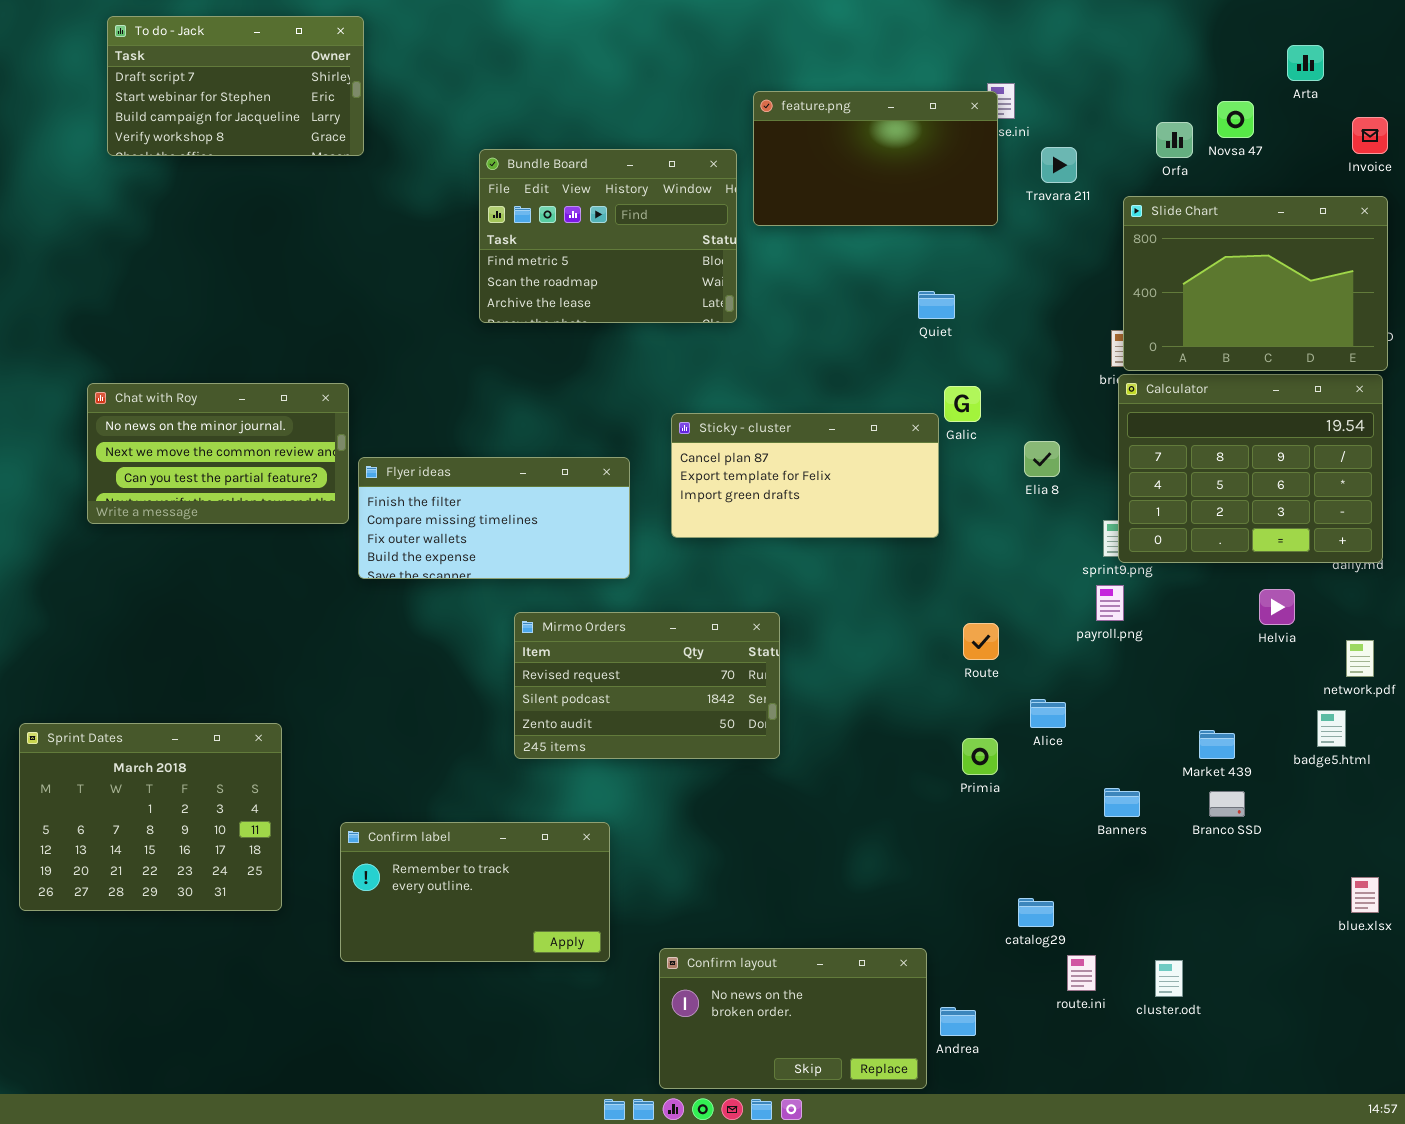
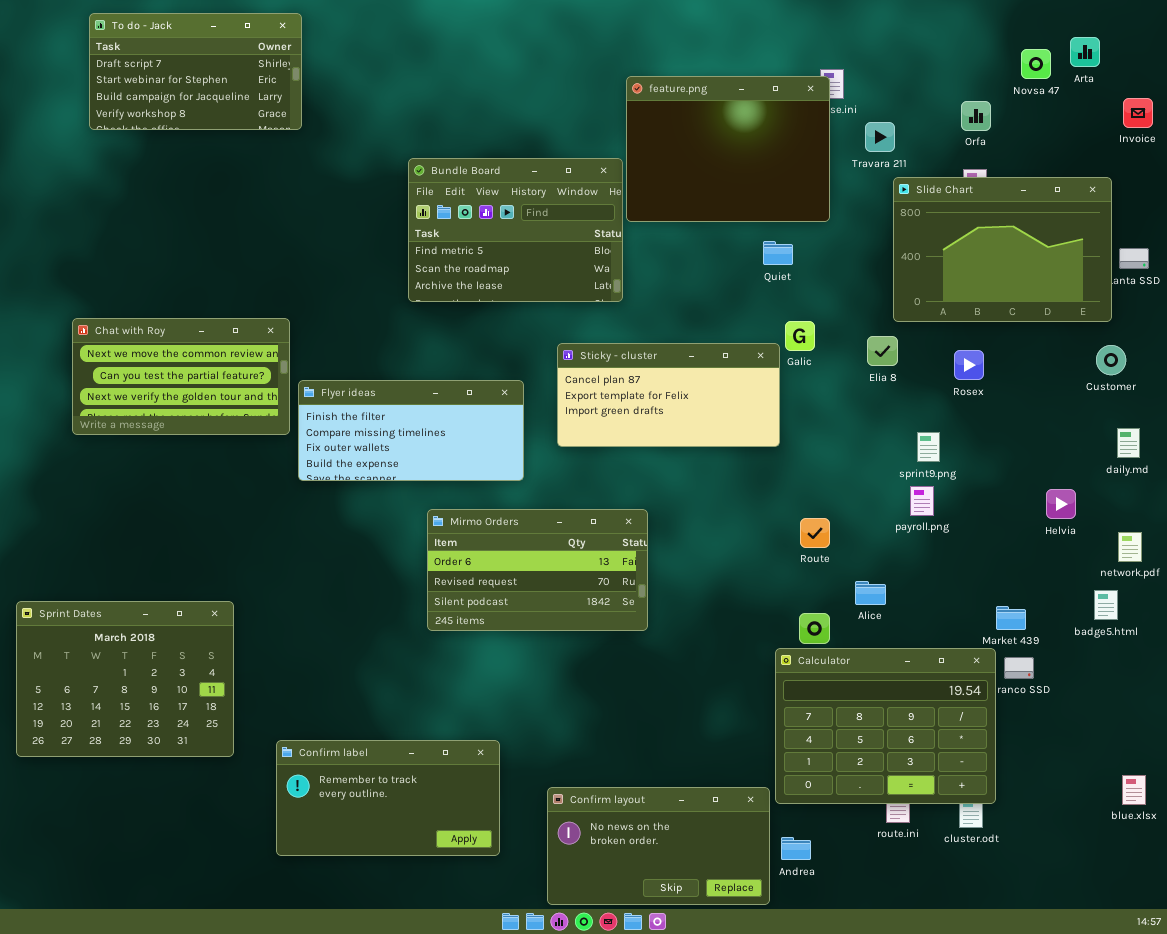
feature.png: [753,91,998,226] -> [626,76,830,222], resized
Novsa 47: [1217,101,1254,138] -> [1021,49,1051,79], moved
Bundle Board: [479,149,737,323] -> [408,158,623,302], moved
Slide Chart: [1123,196,1388,371] -> [893,177,1112,322], moved
Calculator: [1118,374,1383,563] -> [775,648,996,804], moved
Chat with Roy: [87,383,349,524] -> [72,318,290,435], scrolled down 1 row
Elia 8: [1024,441,1060,477] -> [867,336,898,366], moved
Mirmo Orders: [514,612,780,759] -> [427,509,648,631], scrolled up 1 row
Confirm label: [340,822,610,962] -> [276,740,500,856], moved
blue.xlsx: [1351,877,1379,913] -> [1122,775,1146,805], moved

